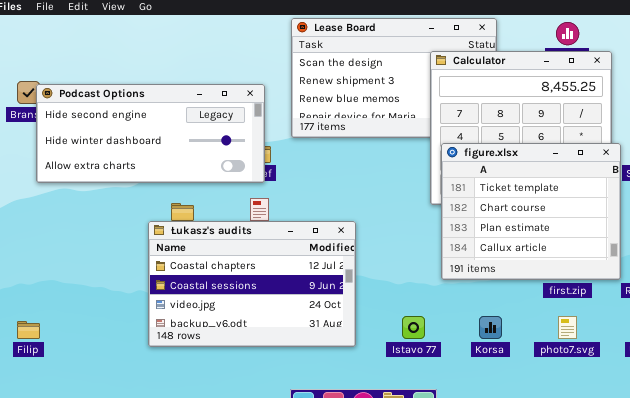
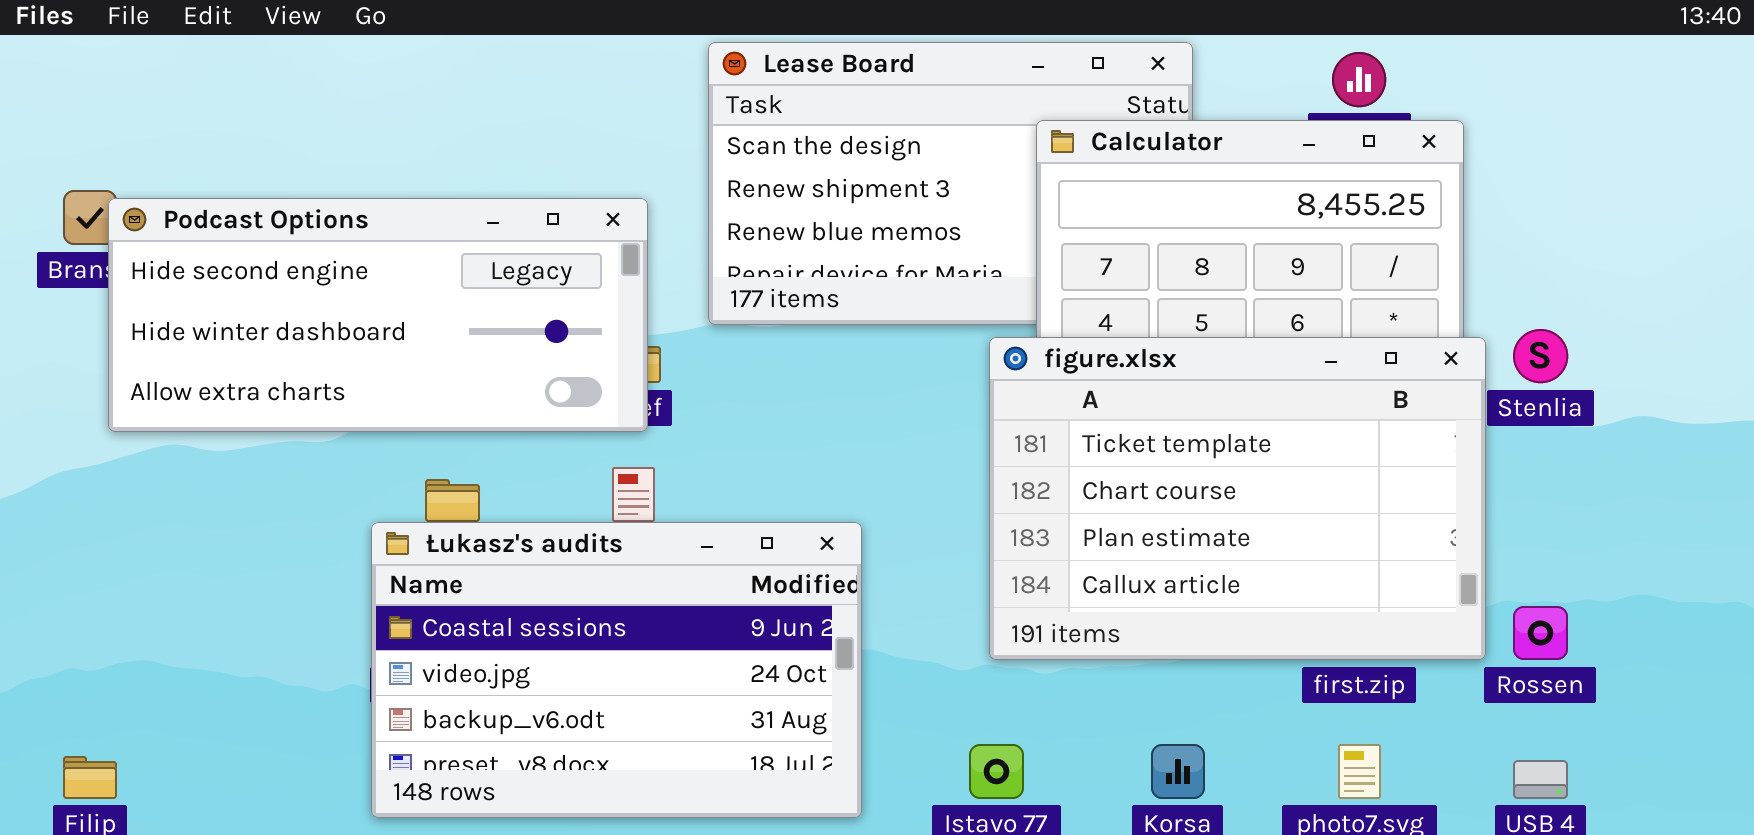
figure.xlsx: [441,143,621,280] -> [989,337,1486,660], resized
Łukasz's audits: [148,221,356,347] -> [371,522,862,818], scrolled down 1 row

